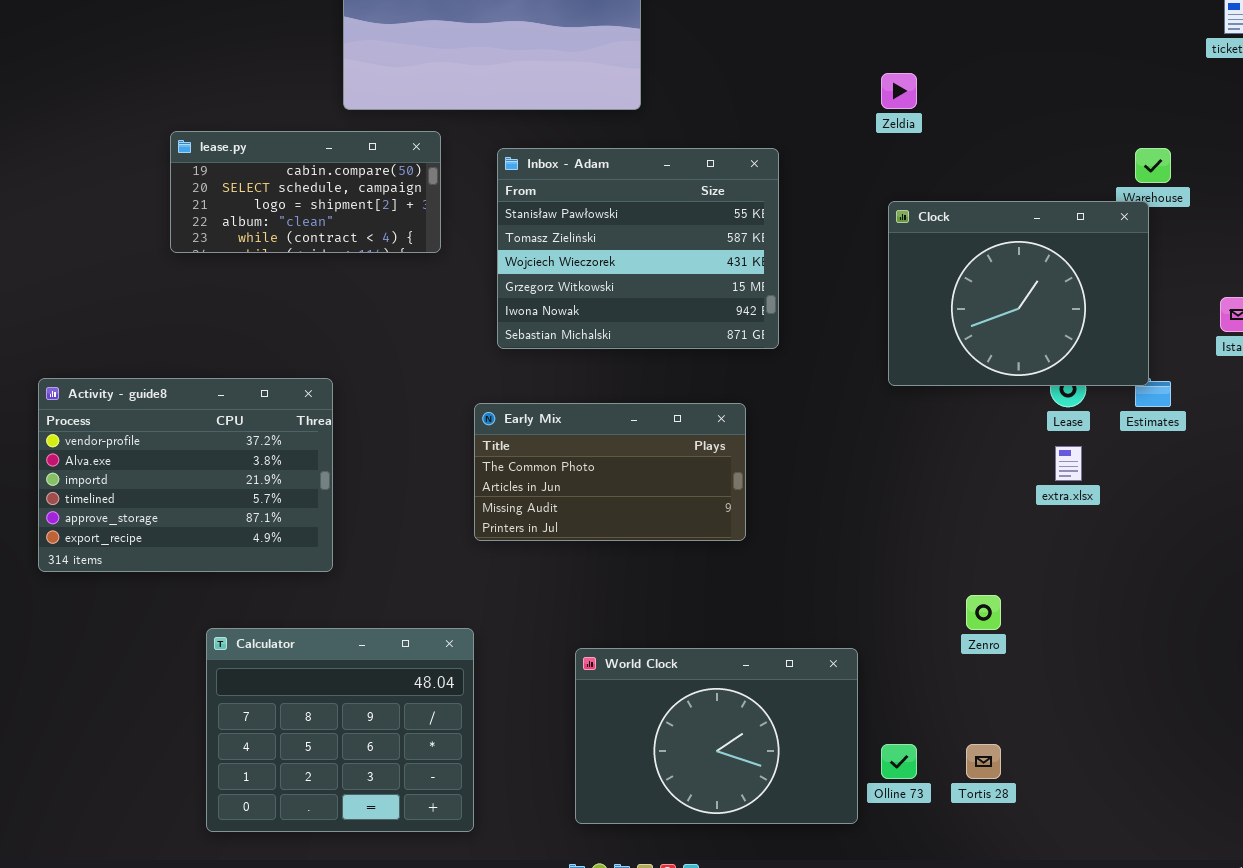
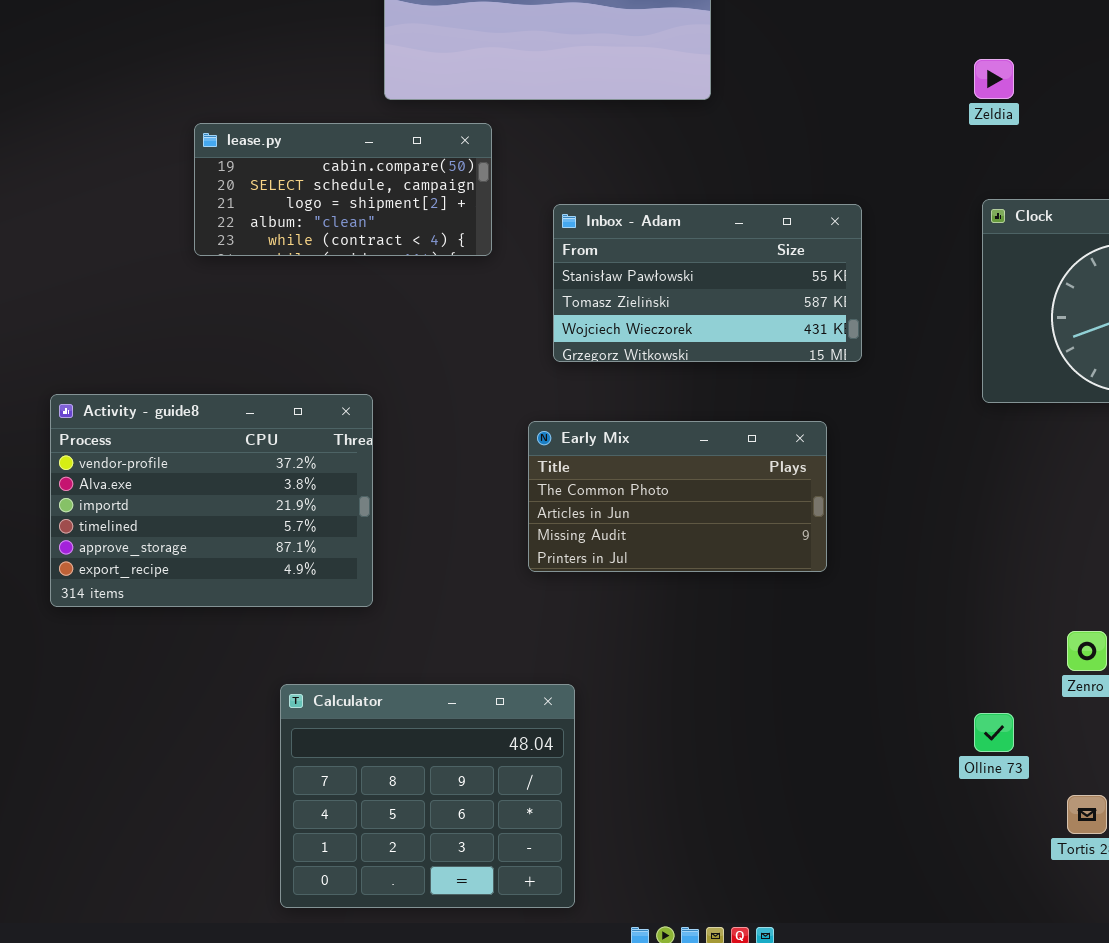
Inbox - Adam: [497,148,779,349] -> [553,204,862,362], resized
Calculator: [206,628,474,832] -> [280,684,575,908], moved
World Clock: [575,648,858,824] -> none, closed
Olline 73: [881,744,917,779] -> [974,713,1014,752], moved

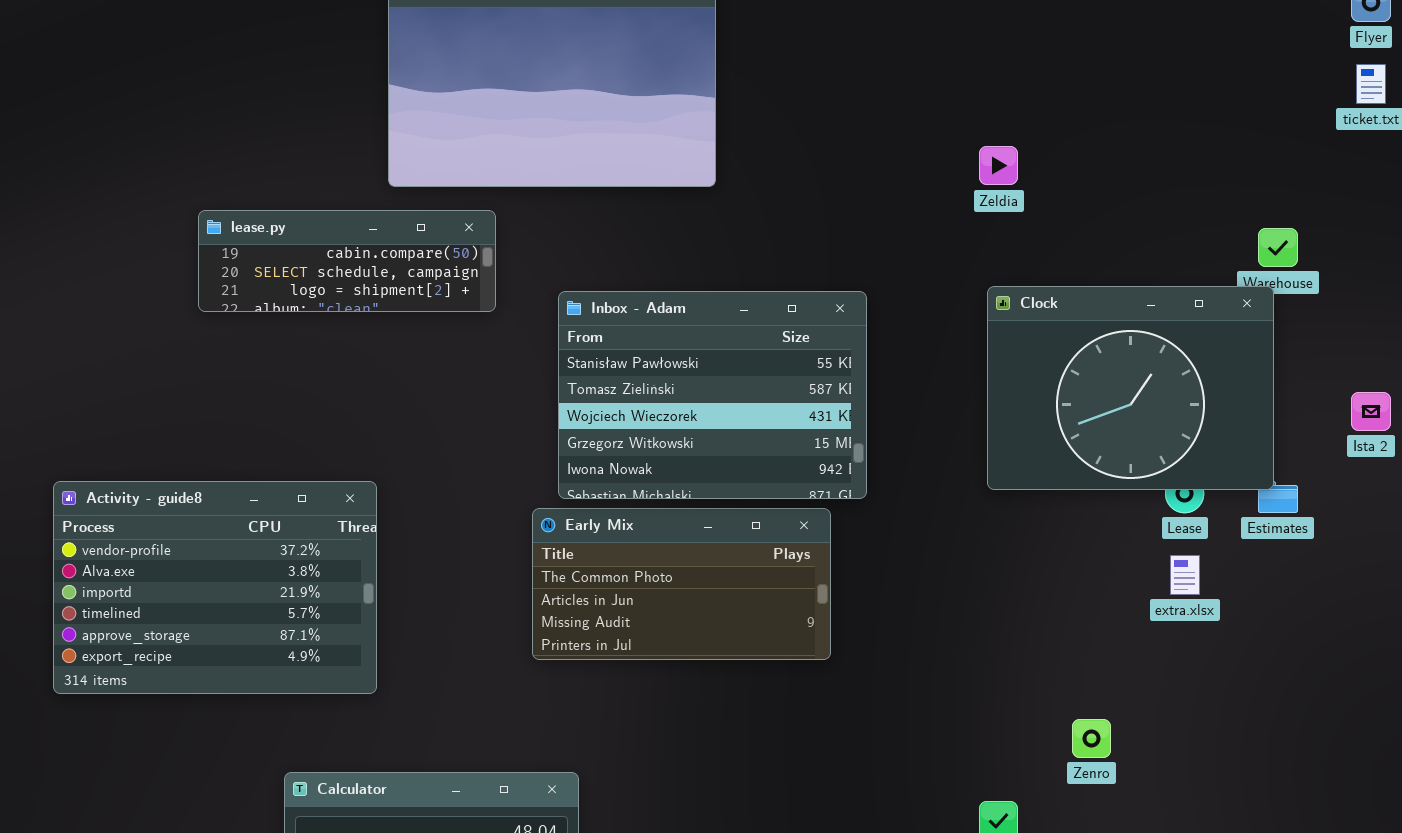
lease.py: [194,123,492,256] -> [198,210,496,312], resized
Inbox - Adam: [553,204,862,362] -> [558,291,867,499], resized

